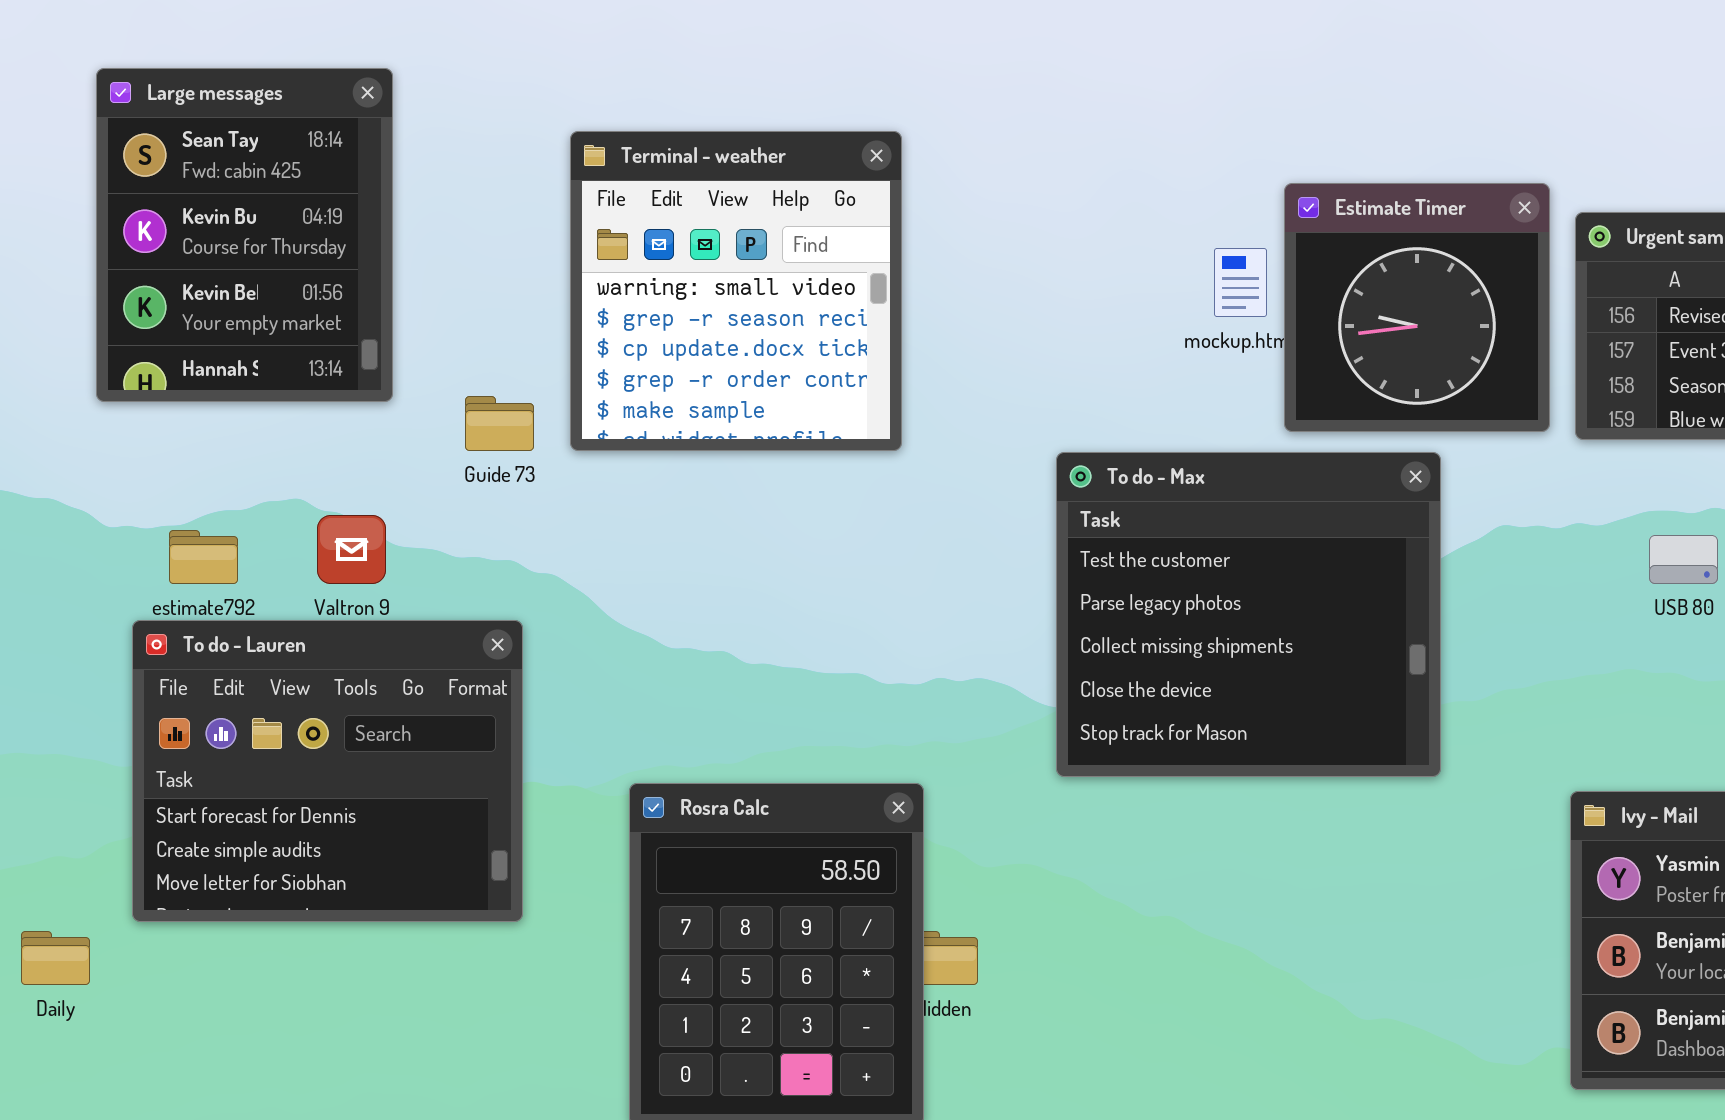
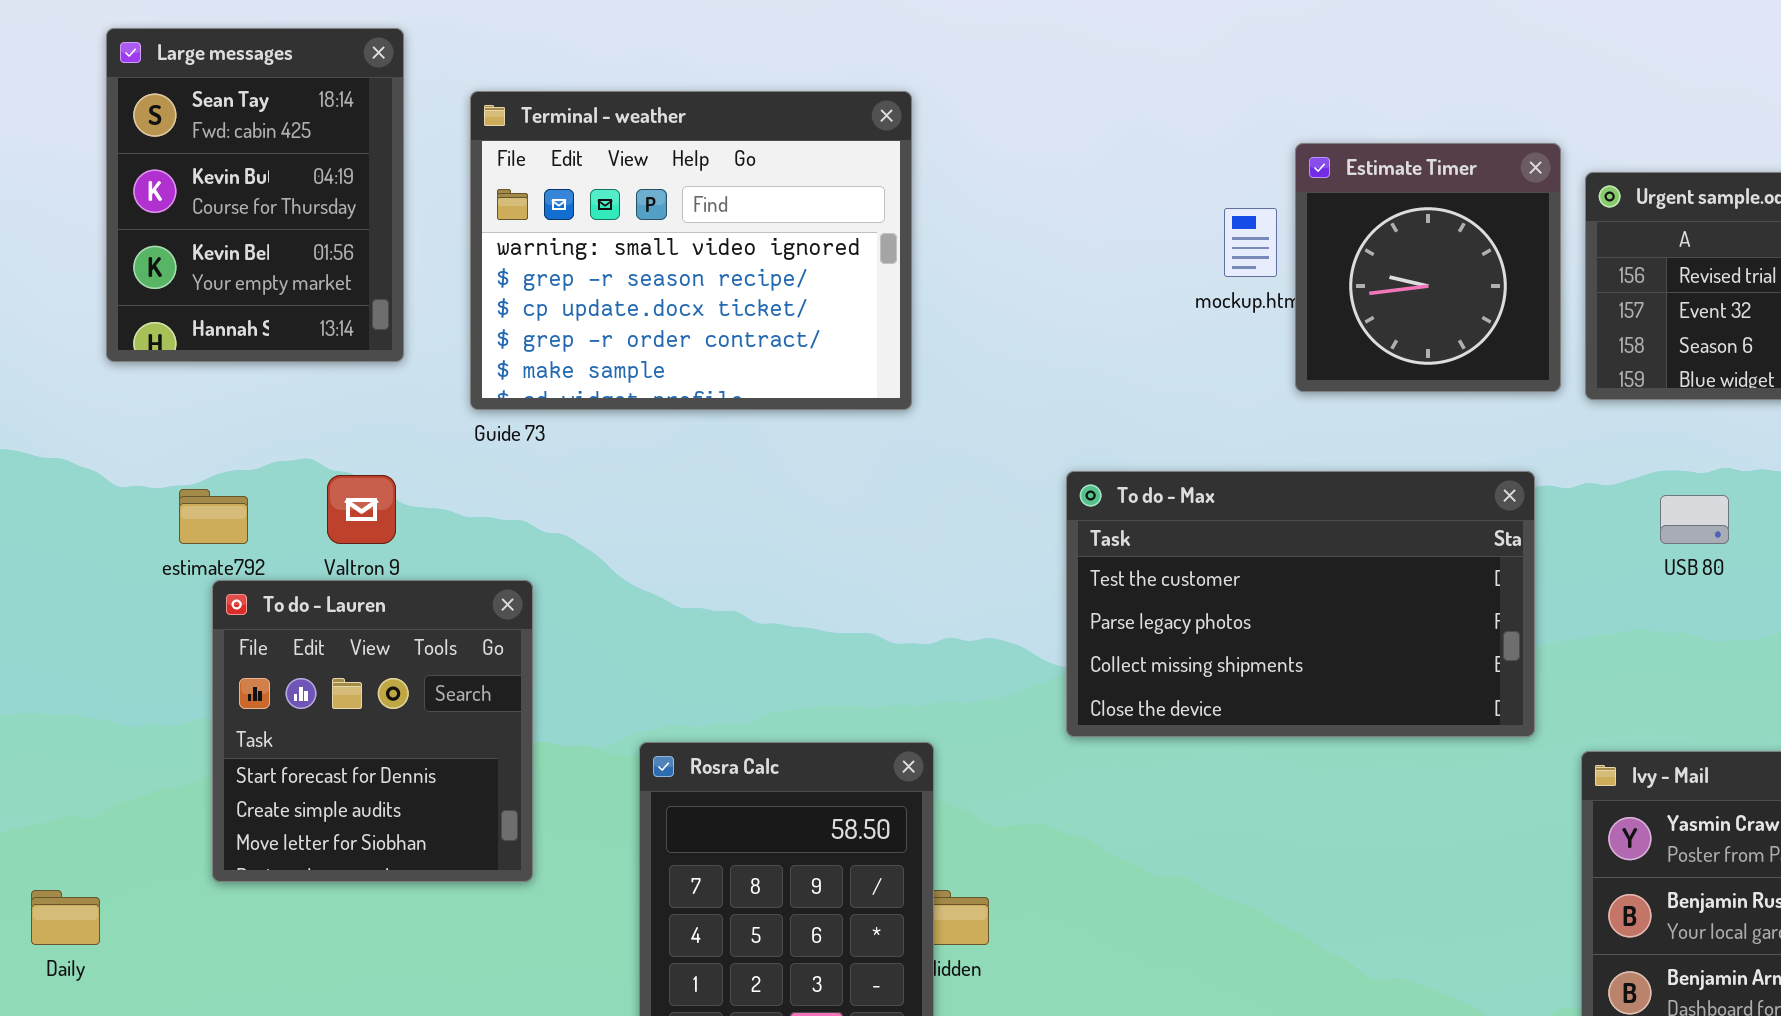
Terminal - weather: [570,131,902,451] -> [470,91,912,410], resized
To do - Max: [1056,452,1441,777] -> [1066,471,1535,737], resized
To do - Lauren: [132,620,523,922] -> [212,580,533,882], resized

